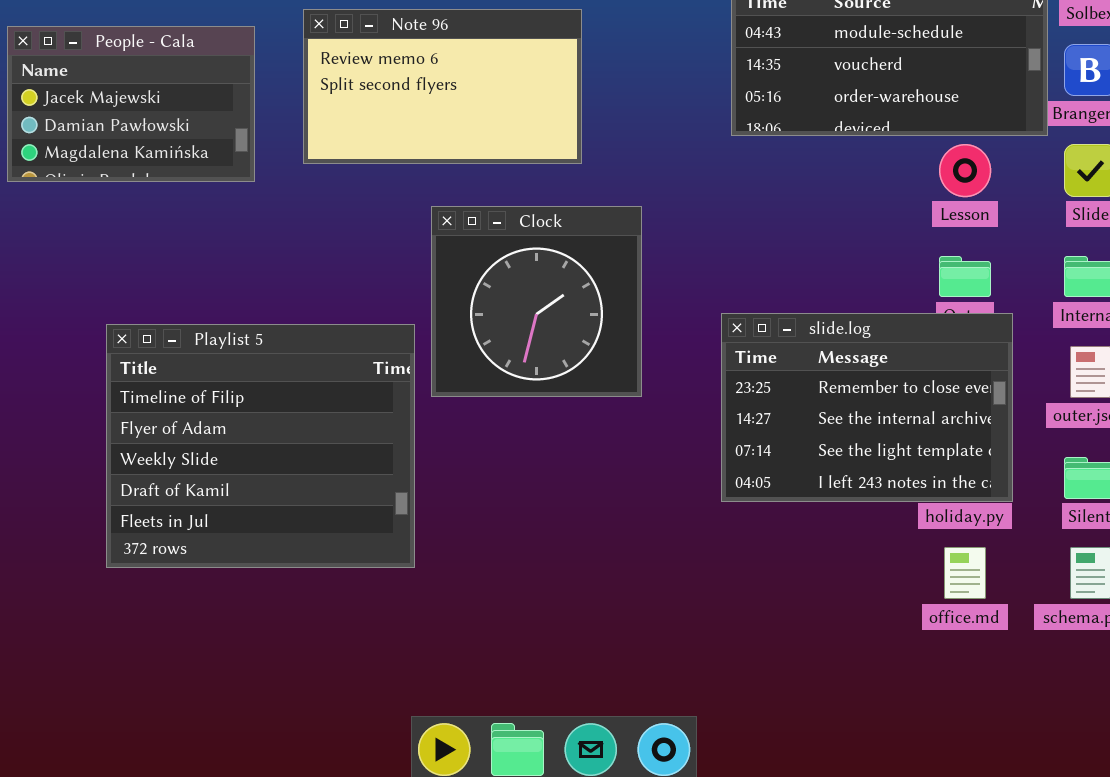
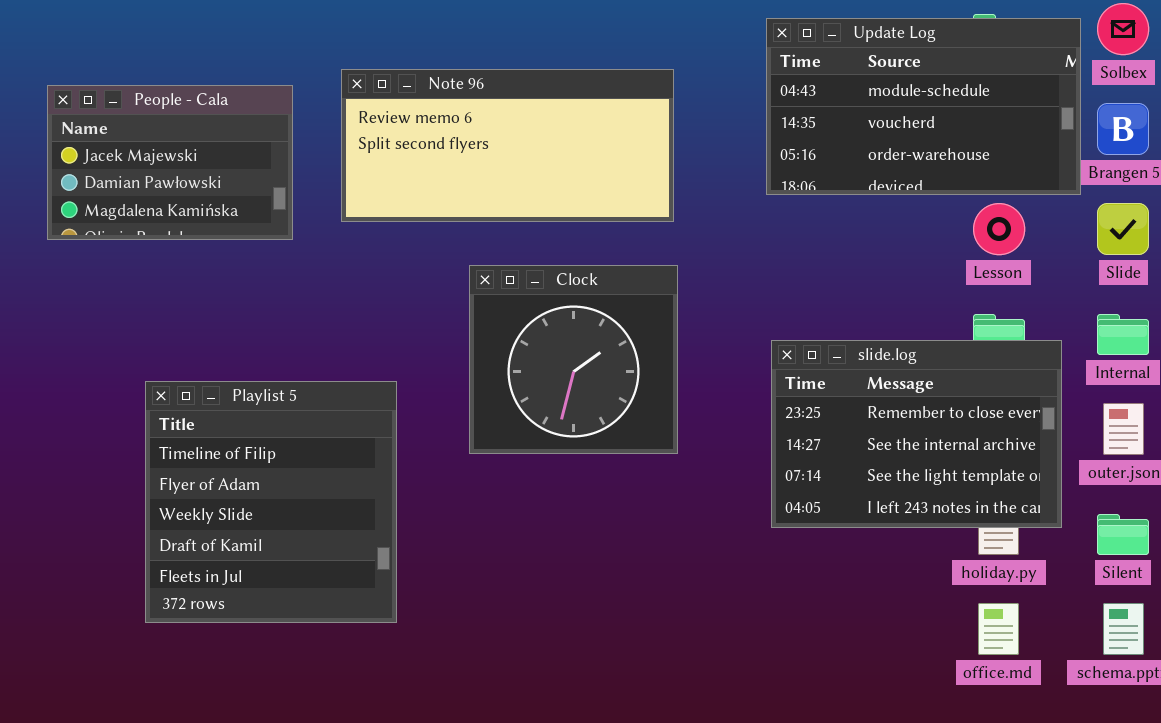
Note 96: [303,9,582,164] -> [341,69,674,222], resized
slide.log: [721,313,1013,502] -> [771,340,1062,528], moved
Playlist 5: [106,324,415,568] -> [145,381,397,623], resized

